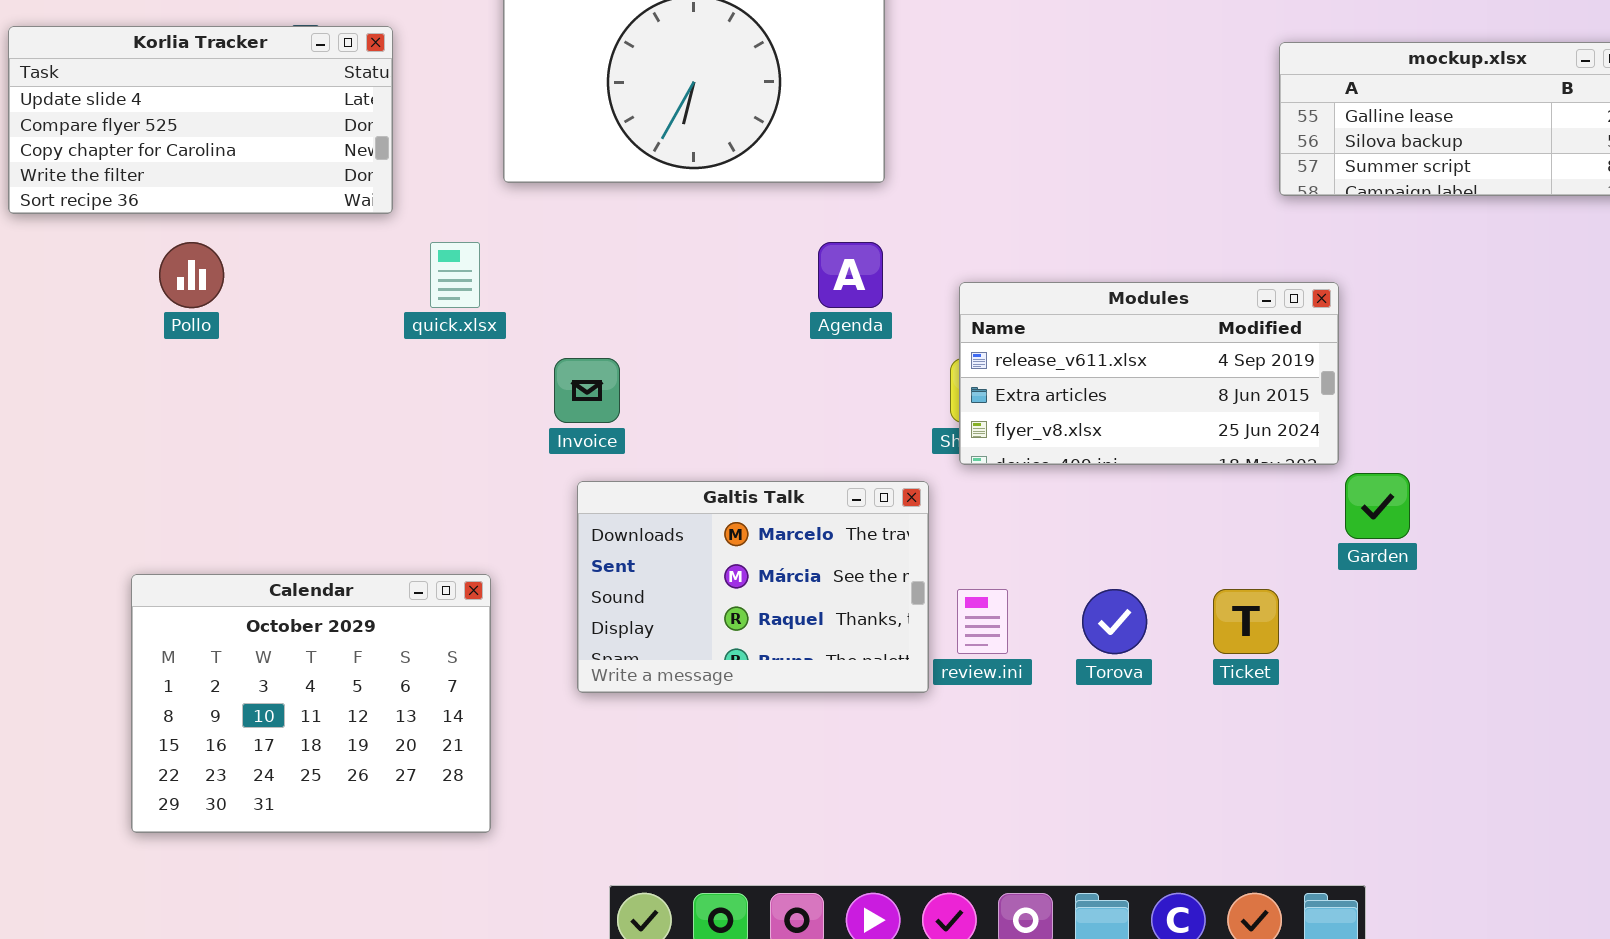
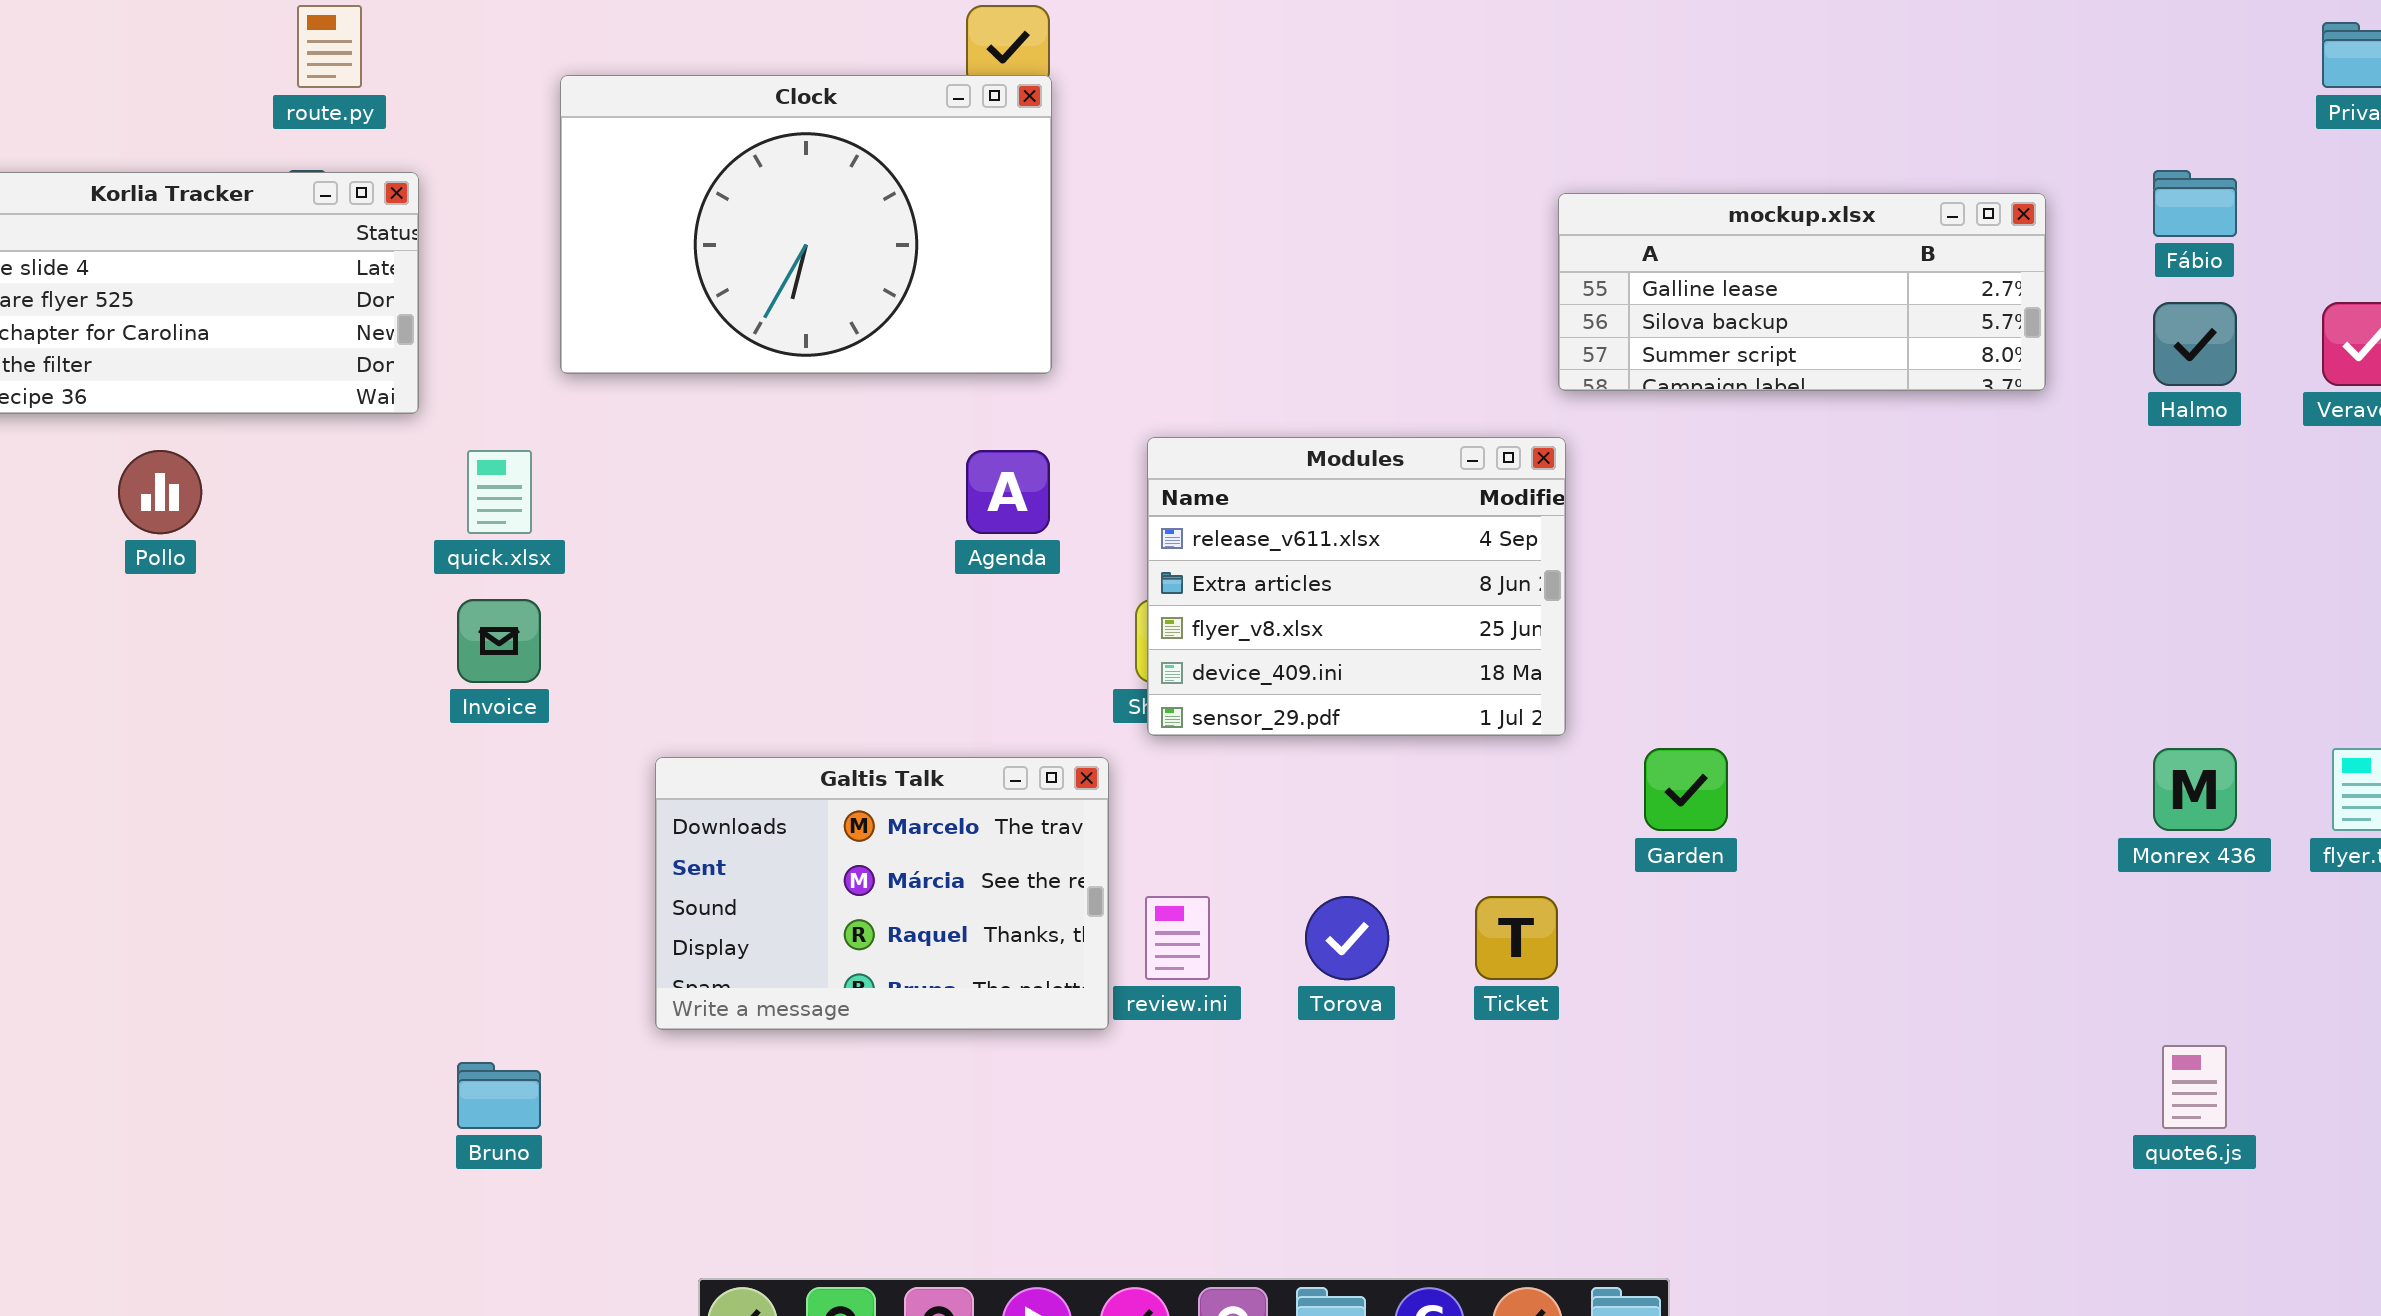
Modules: [959,282,1339,465] -> [1147,437,1566,736], resized
Invoice: [554,358,620,423] -> [457,599,541,683], moved
Calendar: [131,574,491,833] -> none, closed

